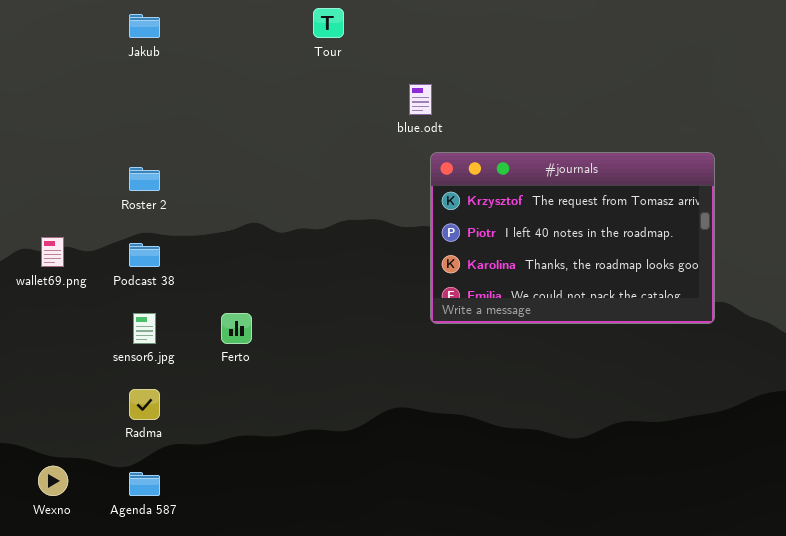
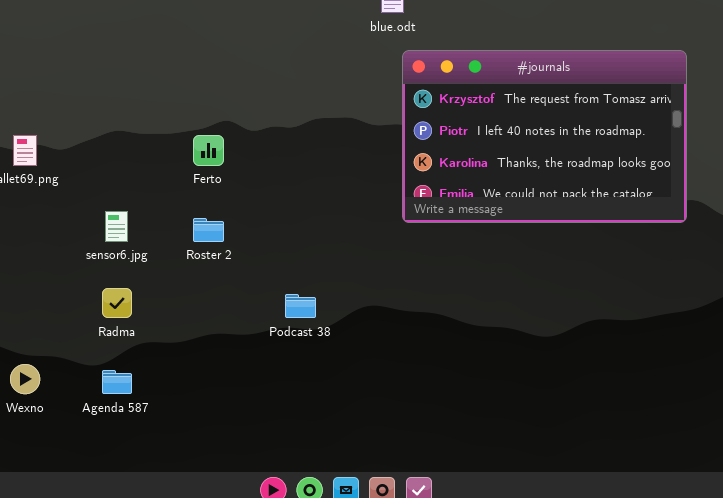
Roster 2: [129,167,160,191] -> [193,218,224,242], moved
Podcast 38: [129,243,160,267] -> [285,294,316,318], moved
Ferto: [221,313,252,344] -> [193,135,224,166], moved

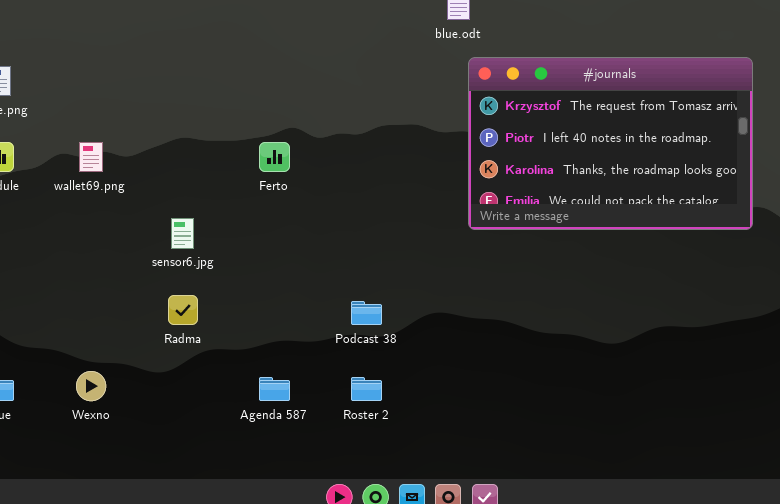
Roster 2: [193,218,224,242] -> [351,377,382,401], moved
Agenda 587: [102,370,132,394] -> [259,377,290,401], moved

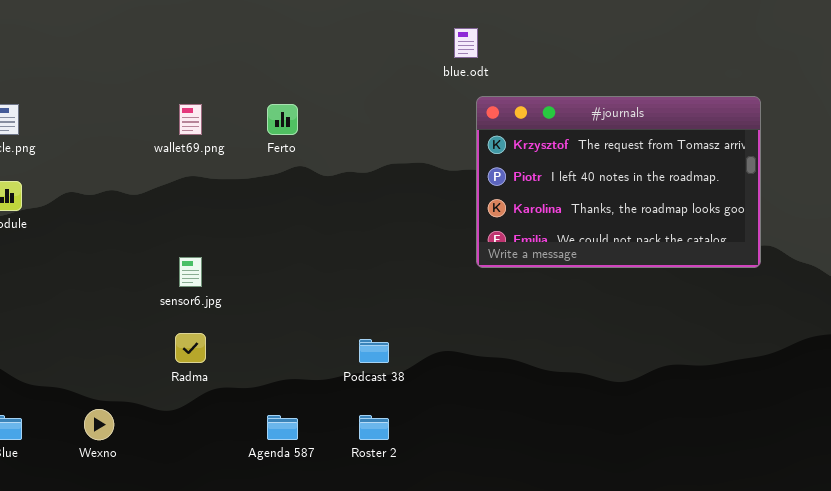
wallet69.png: [79,142,103,172] -> [179,104,202,135], moved
Ferto: [259,142,290,172] -> [267,104,298,135], moved

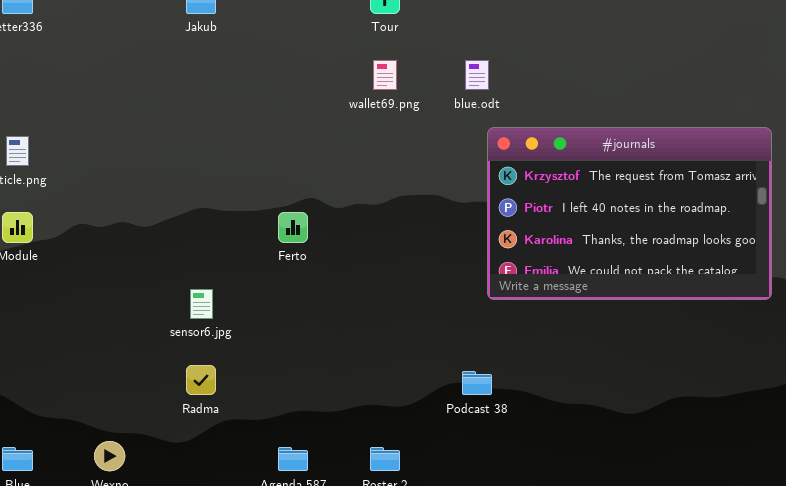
wallet69.png: [179,104,202,135] -> [373,60,397,90], moved
Ferto: [267,104,298,135] -> [278,212,308,243], moved
Podcast 38: [359,339,389,363] -> [462,371,492,395], moved

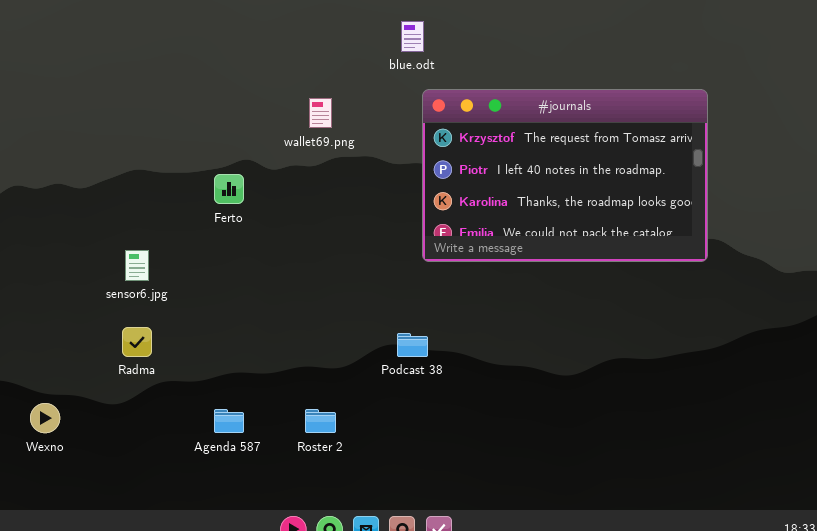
wallet69.png: [373,60,397,90] -> [309,98,332,128], moved

